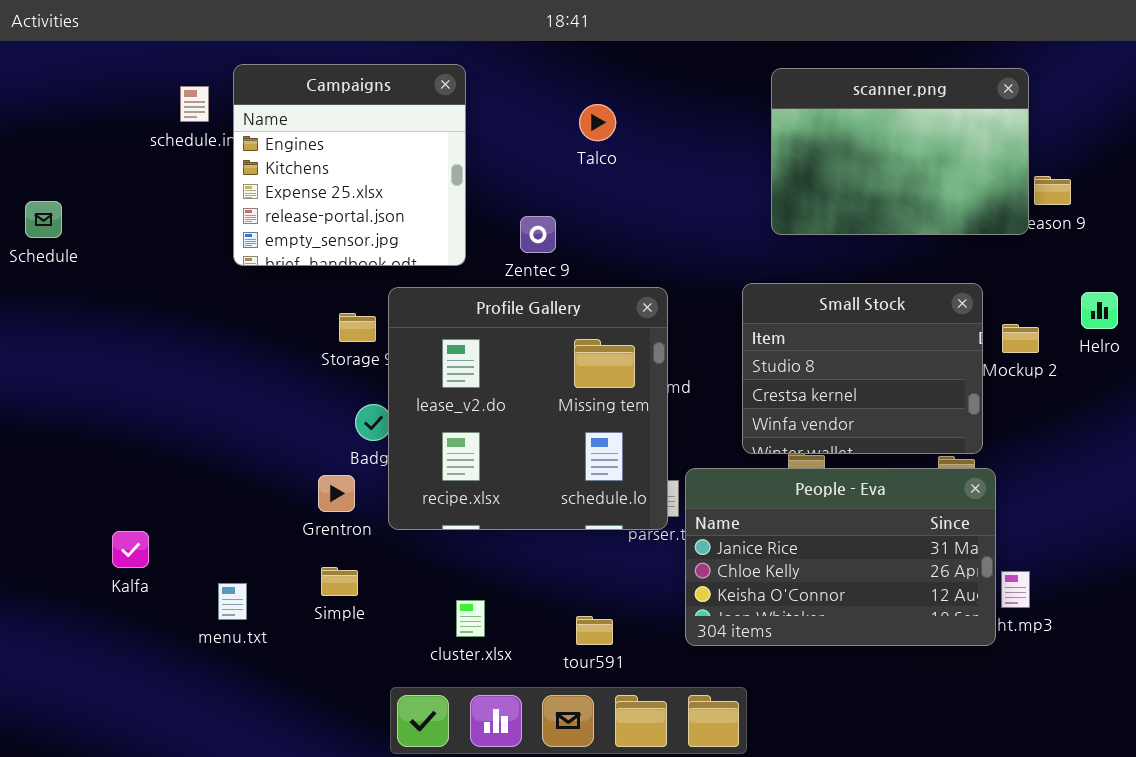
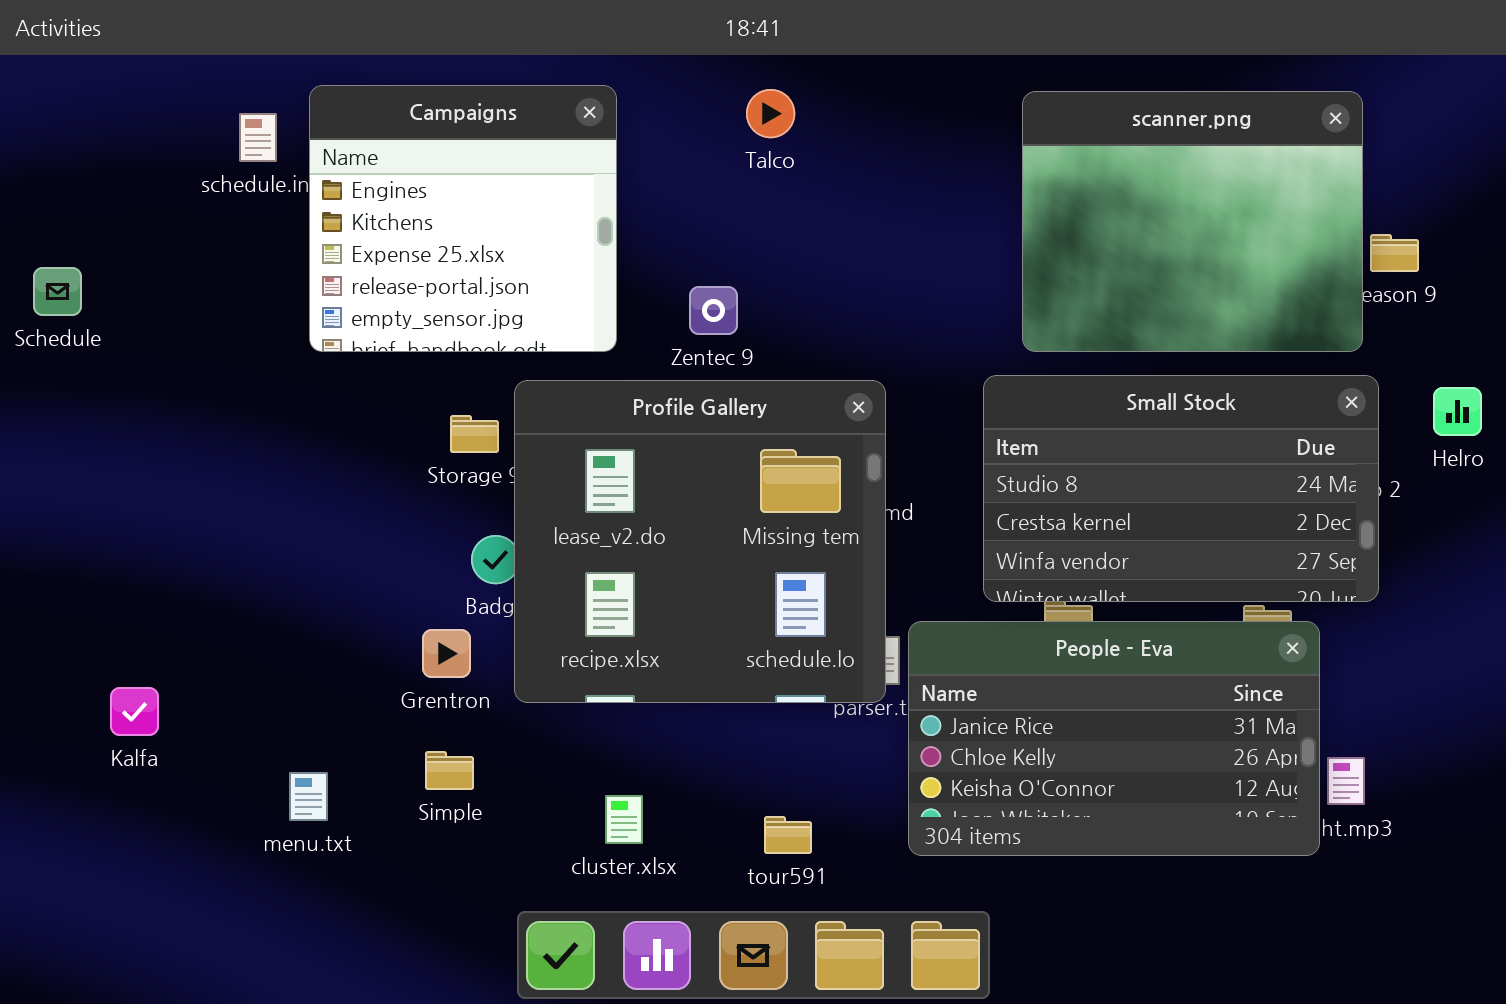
scanner.png: [771,68,1029,235] -> [1022,91,1363,352], resized
Talco: [579,104,616,141] -> [746,89,795,138], moved
Small Stock: [742,283,983,454] -> [983,375,1379,602], resized
Kalfa: [112,531,149,568] -> [110,687,159,736], moved

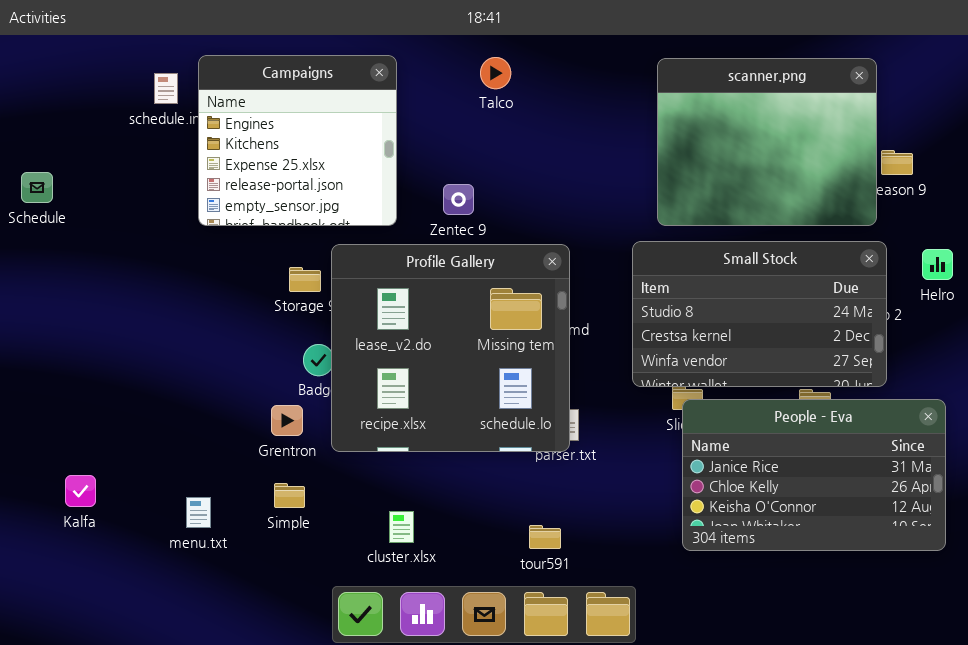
People - Eva: [908,621,1320,856] -> [682,399,946,551], moved
Kalfa: [110,687,159,736] -> [65,475,96,507], moved
tour591: [764,816,812,854] -> [529,525,561,549], moved

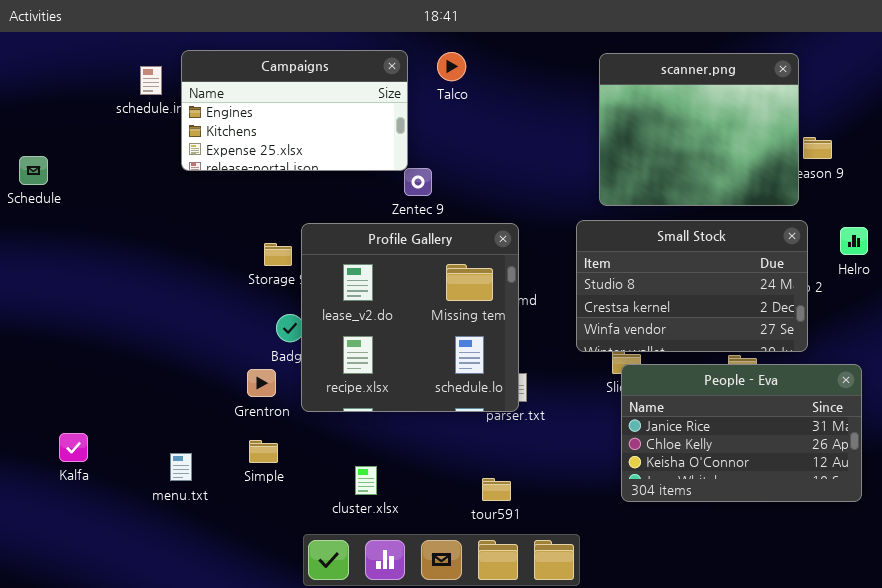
Campaigns: [198,55,397,226] -> [181,50,408,171], resized

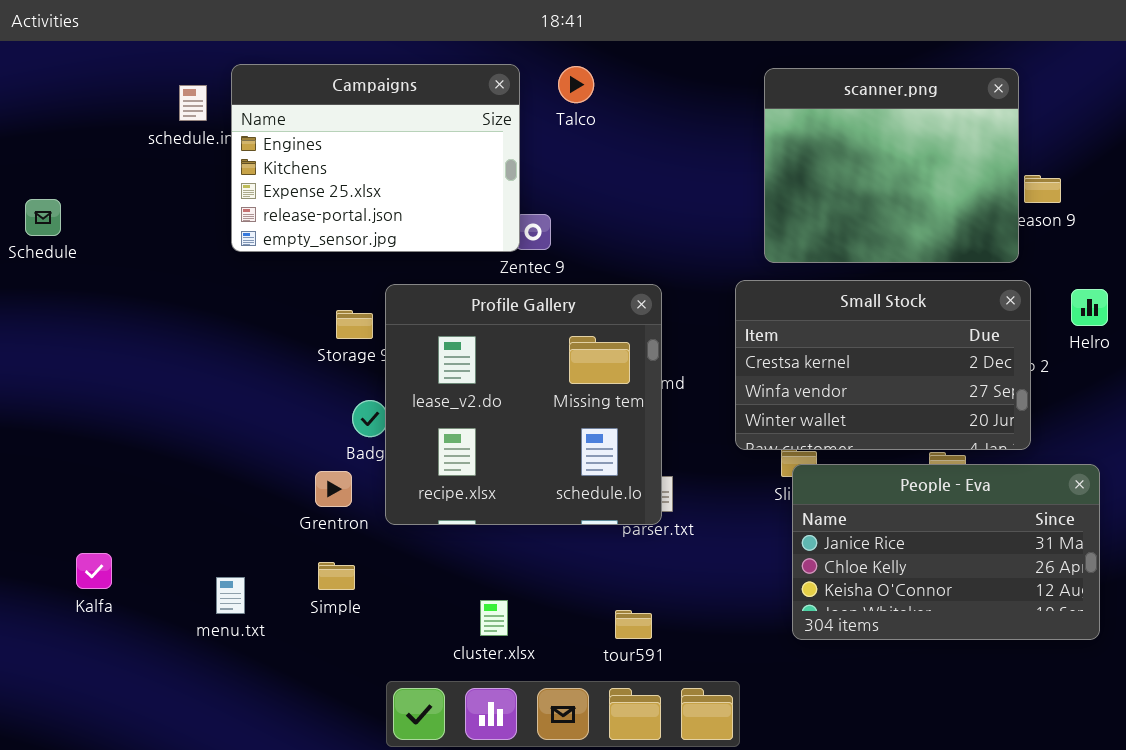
Campaigns: [181,50,408,171] -> [231,64,520,252], resized
Small Stock: [576,220,808,352] -> [735,280,1031,450], scrolled down 1 row
cluster.xlsx: [355,466,377,495] -> [480,600,508,636], moved

